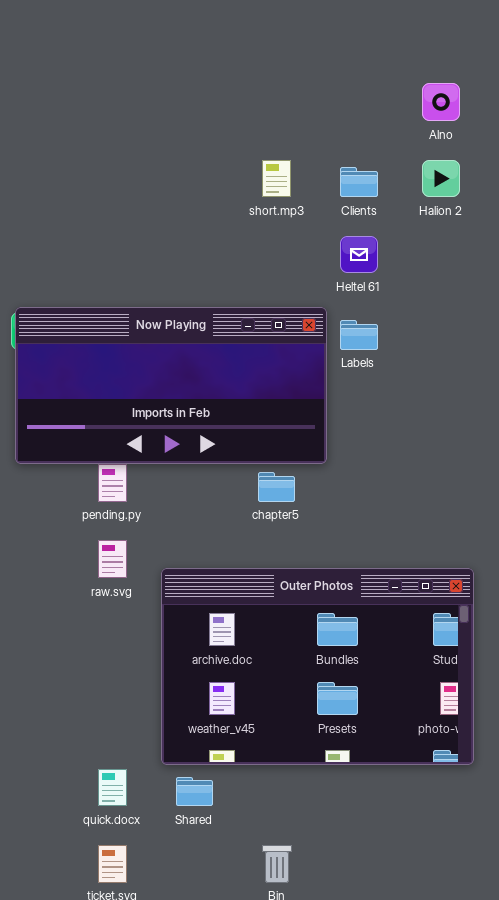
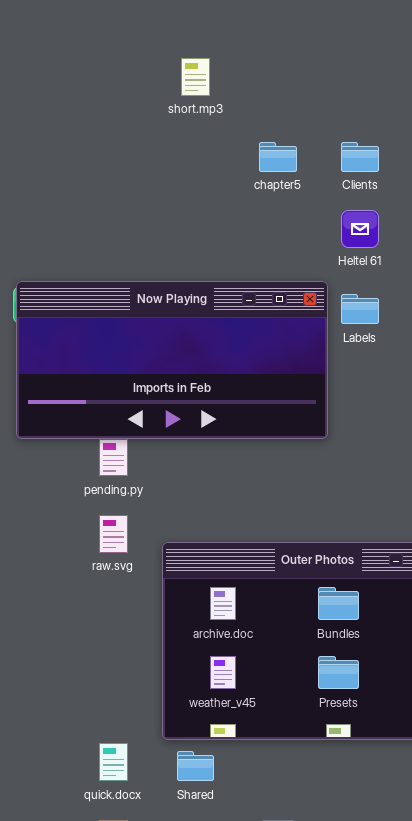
short.mp3: [262,160,291,197] -> [181,58,210,96], moved
chapter5: [258,472,295,502] -> [259,142,297,172], moved

